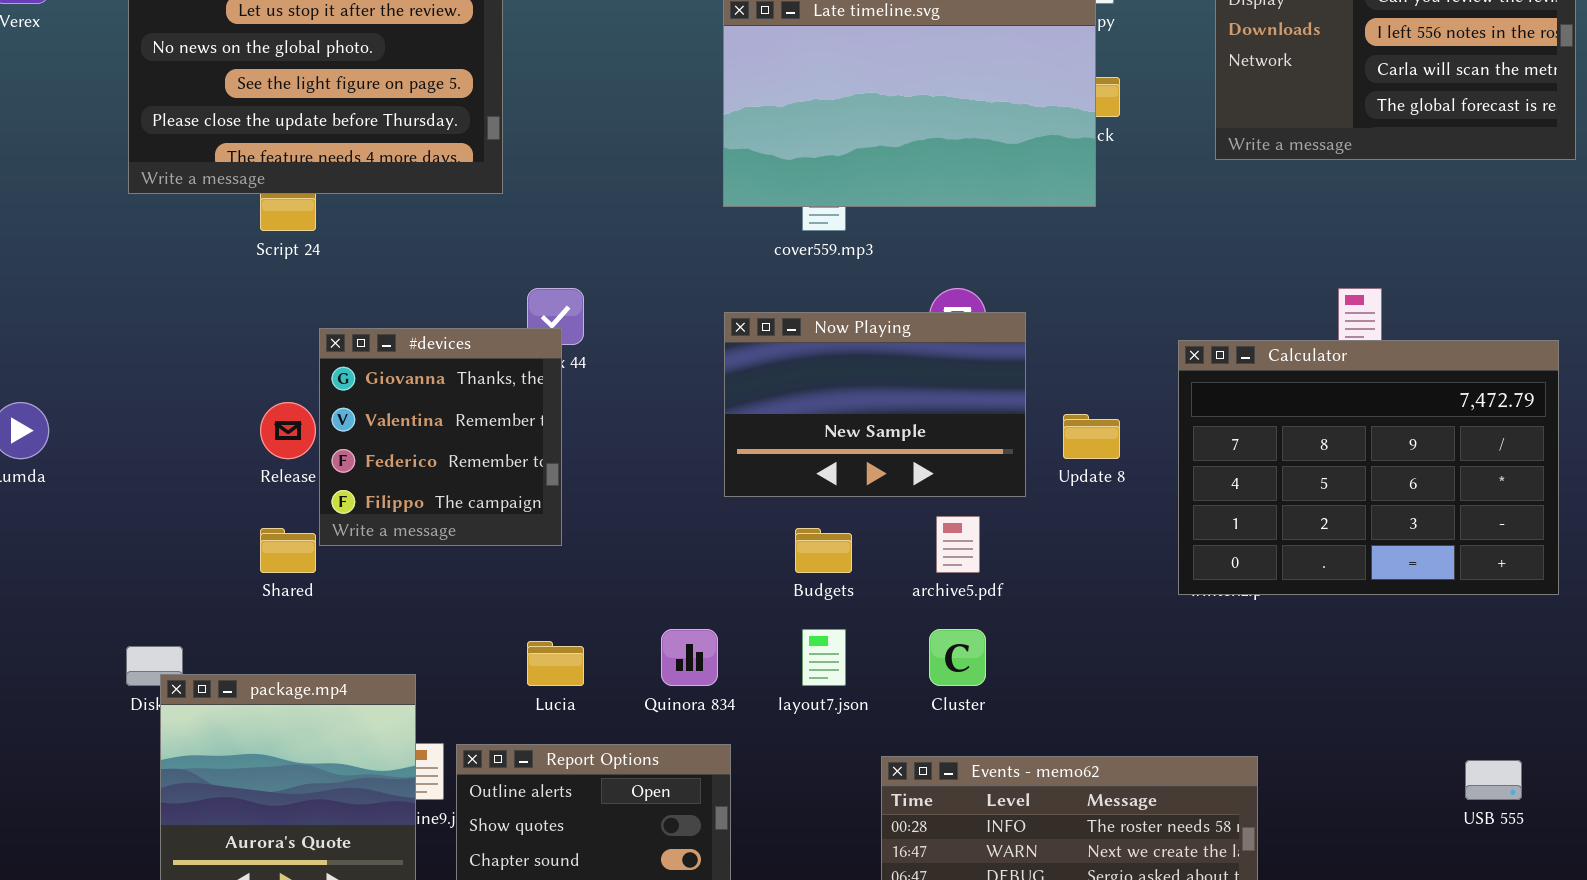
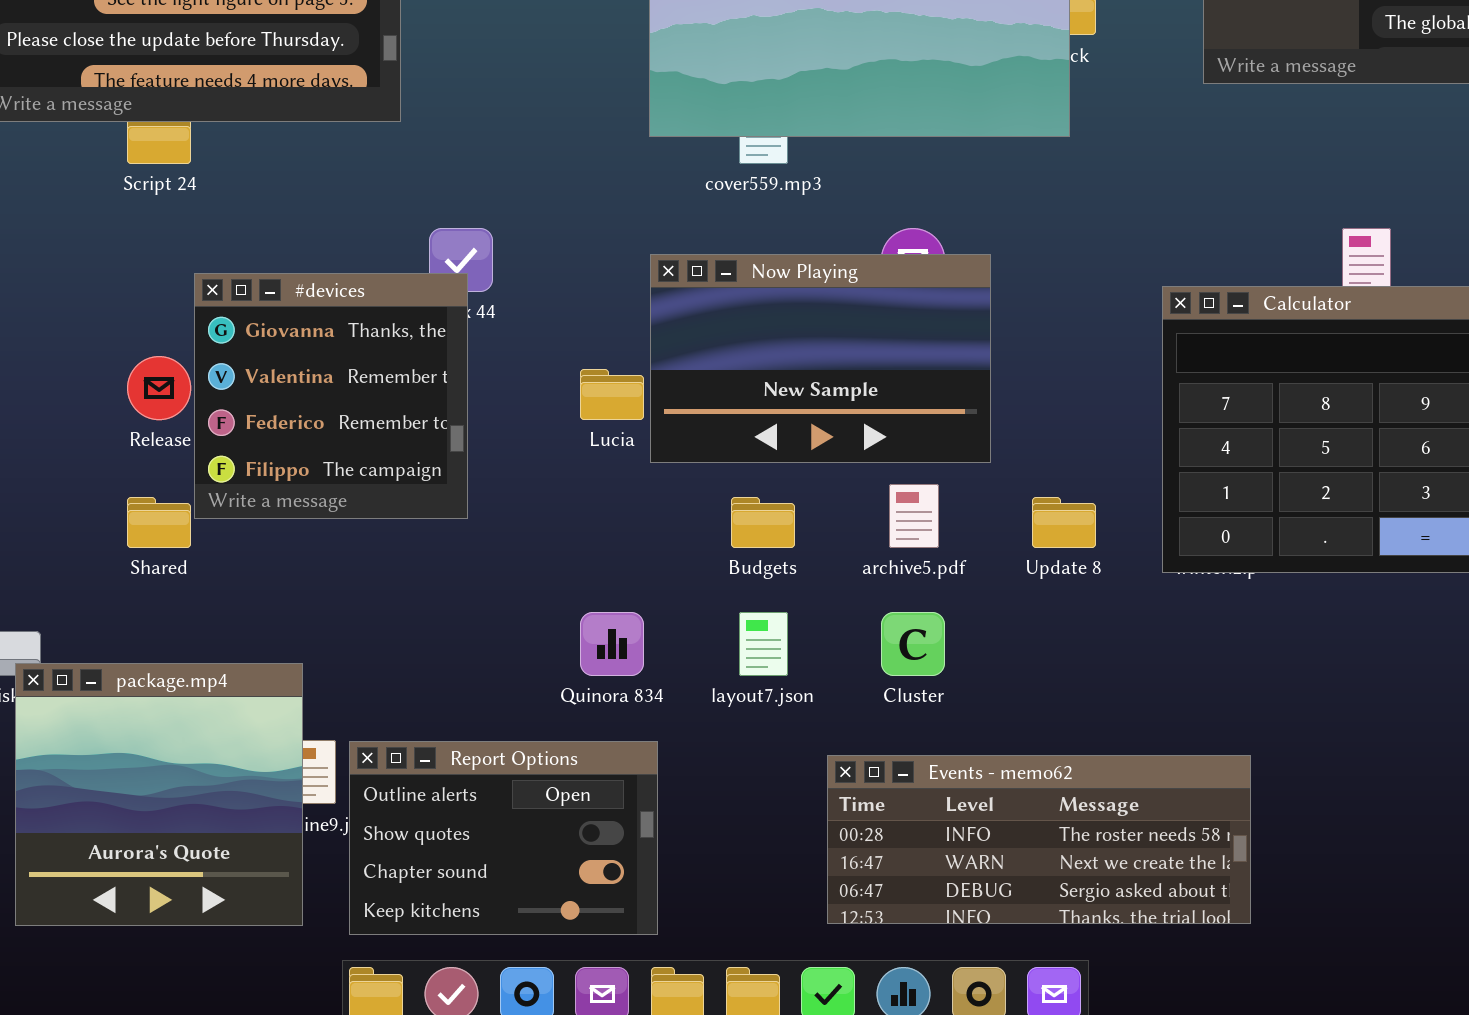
Update 8: [1063,414,1120,459] -> [1032,497,1096,548], moved
Lucia: [527,641,584,686] -> [580,369,644,420], moved

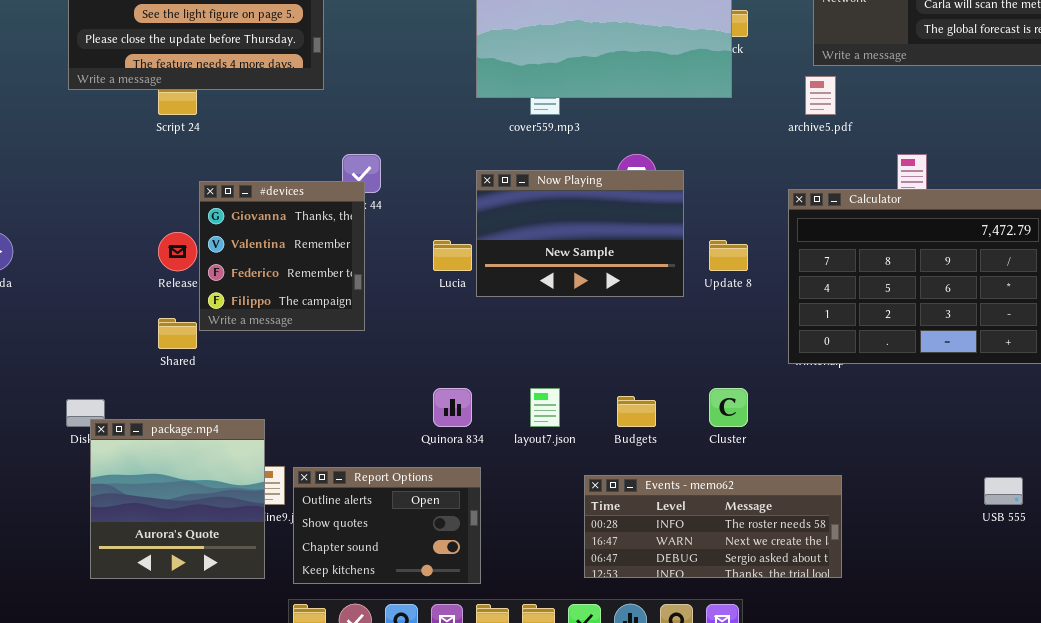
archive5.pdf: [889,484,939,548] -> [805,76,836,115], moved
Budgets: [731,497,795,548] -> [617,396,656,427], moved
Update 8: [1032,497,1096,548] -> [709,240,748,271], moved
Cluster: [881,612,945,676] -> [709,388,748,427], moved

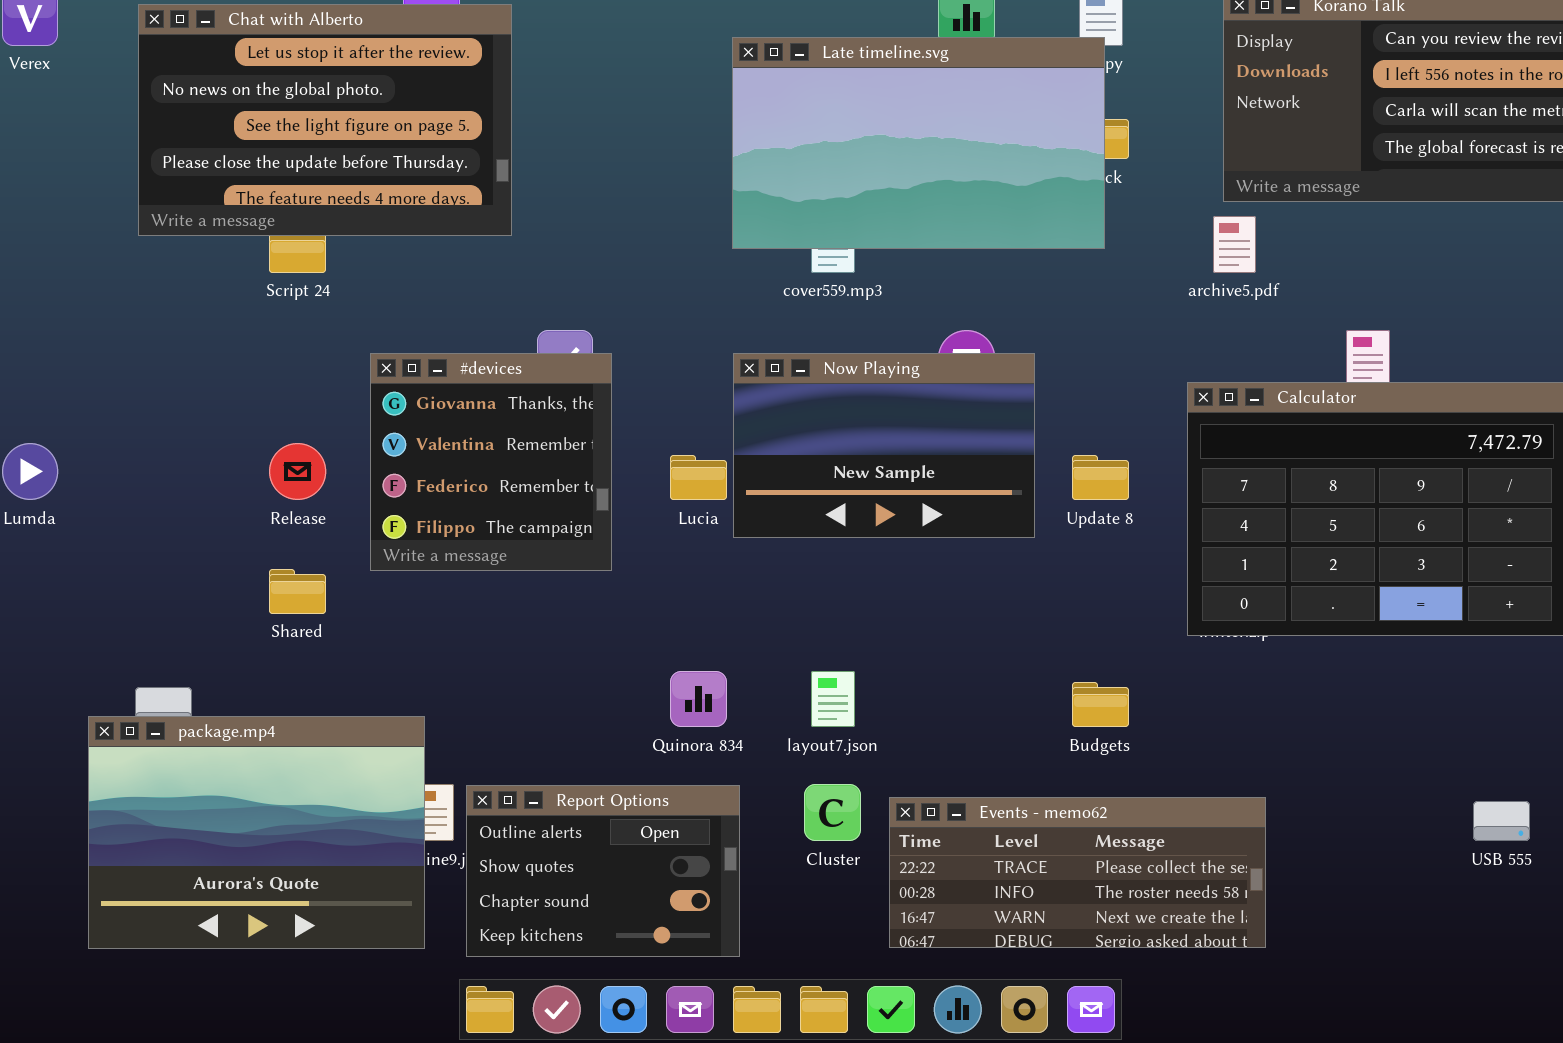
#devices: [199,181,365,331] -> [370,353,612,571], moved
Cluster: [709,388,748,427] -> [804,784,861,841], moved
Budgets: [617,396,656,427] -> [1072,682,1129,727], moved
package.mp4: [90,419,265,579] -> [88,716,425,949], resized
Events - memo62: [584,475,842,578] -> [889,797,1266,948], scrolled up 1 row

